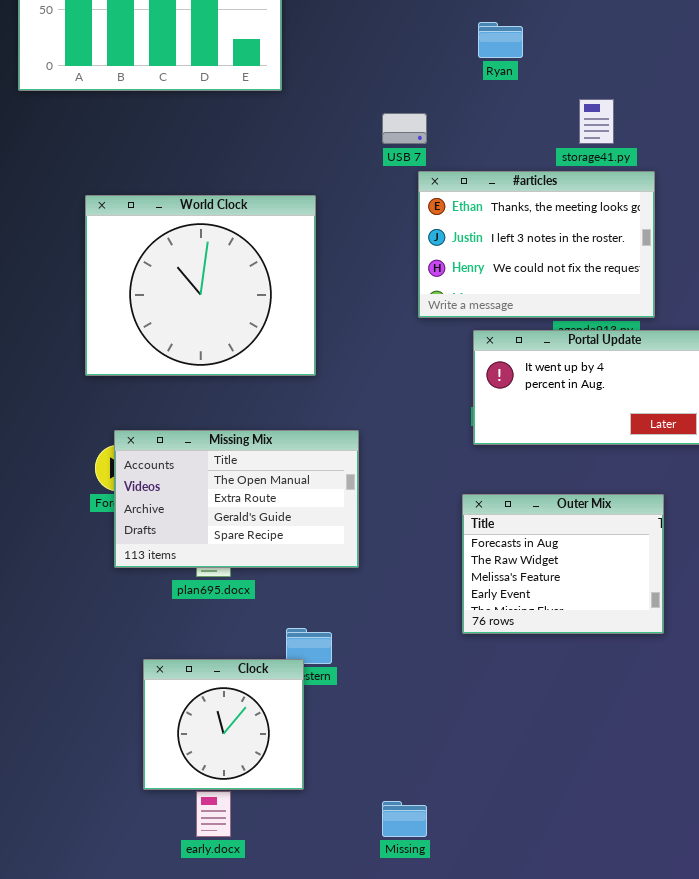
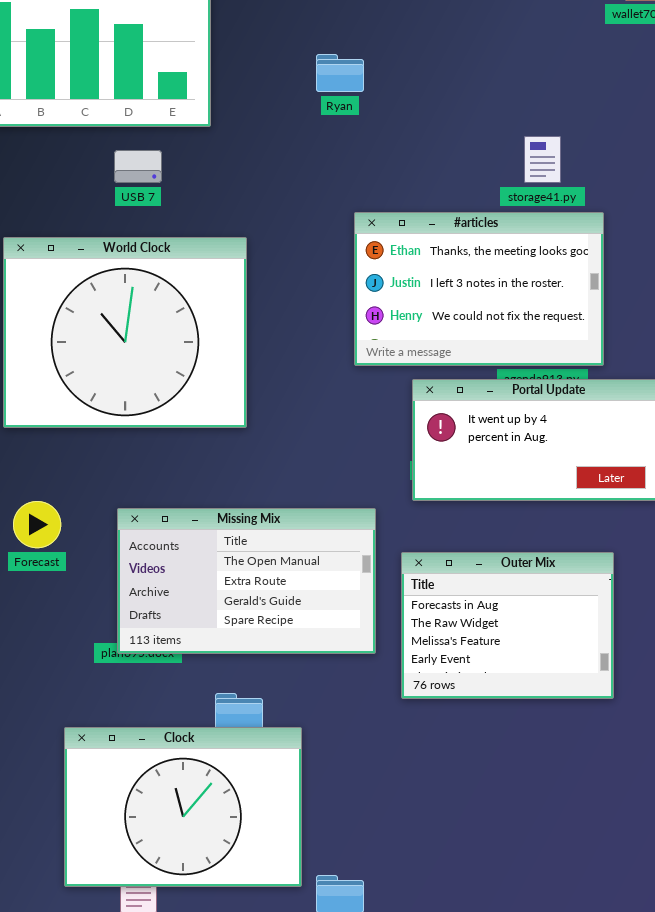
Ryan: [478,22,523,58] -> [316,54,364,92], moved
USB 7: [382,113,427,144] -> [114,150,162,183], moved
Missing Mix: [114,430,359,568] -> [117,508,376,654], moved
Clock: [143,659,304,790] -> [64,727,302,887], resized

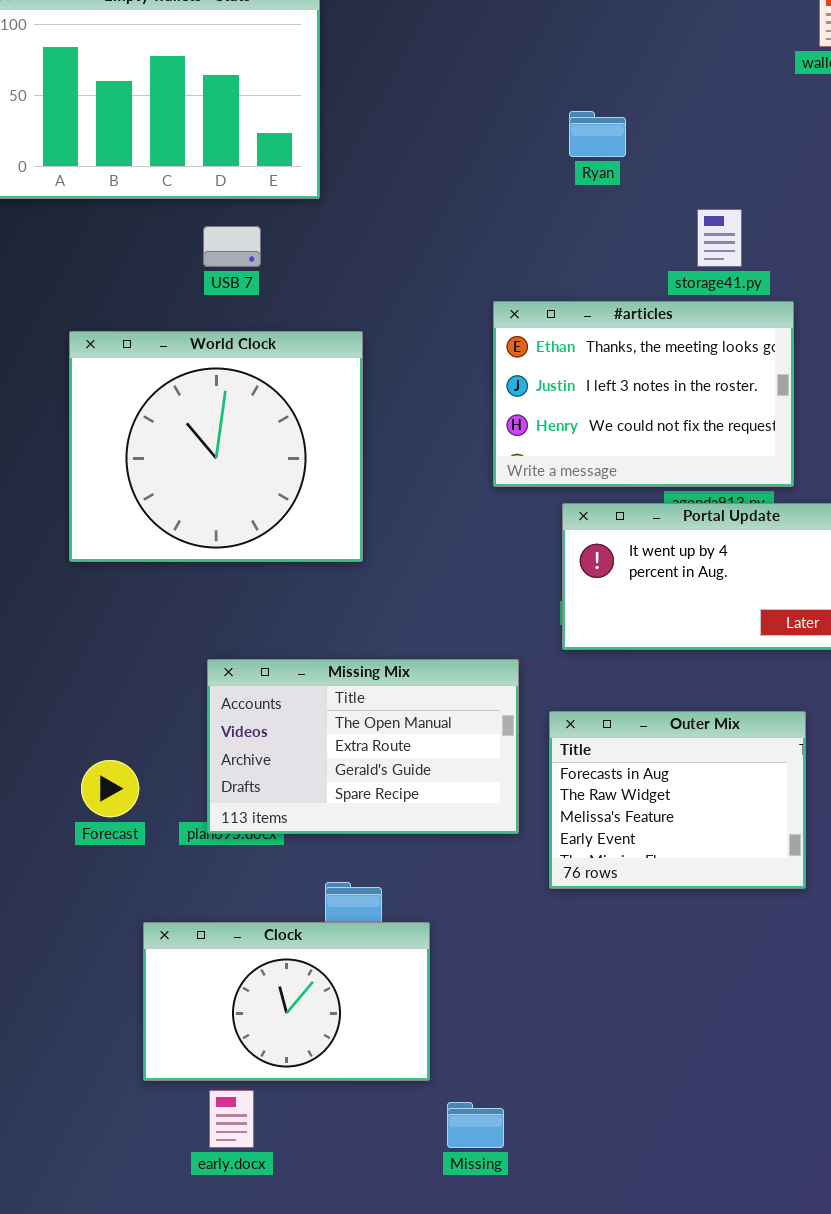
Ryan: [316,54,364,92] -> [569,111,626,157], moved
Forecast: [13,501,61,548] -> [81,760,139,817], moved
Clock: [64,727,302,887] -> [143,922,430,1081], resized

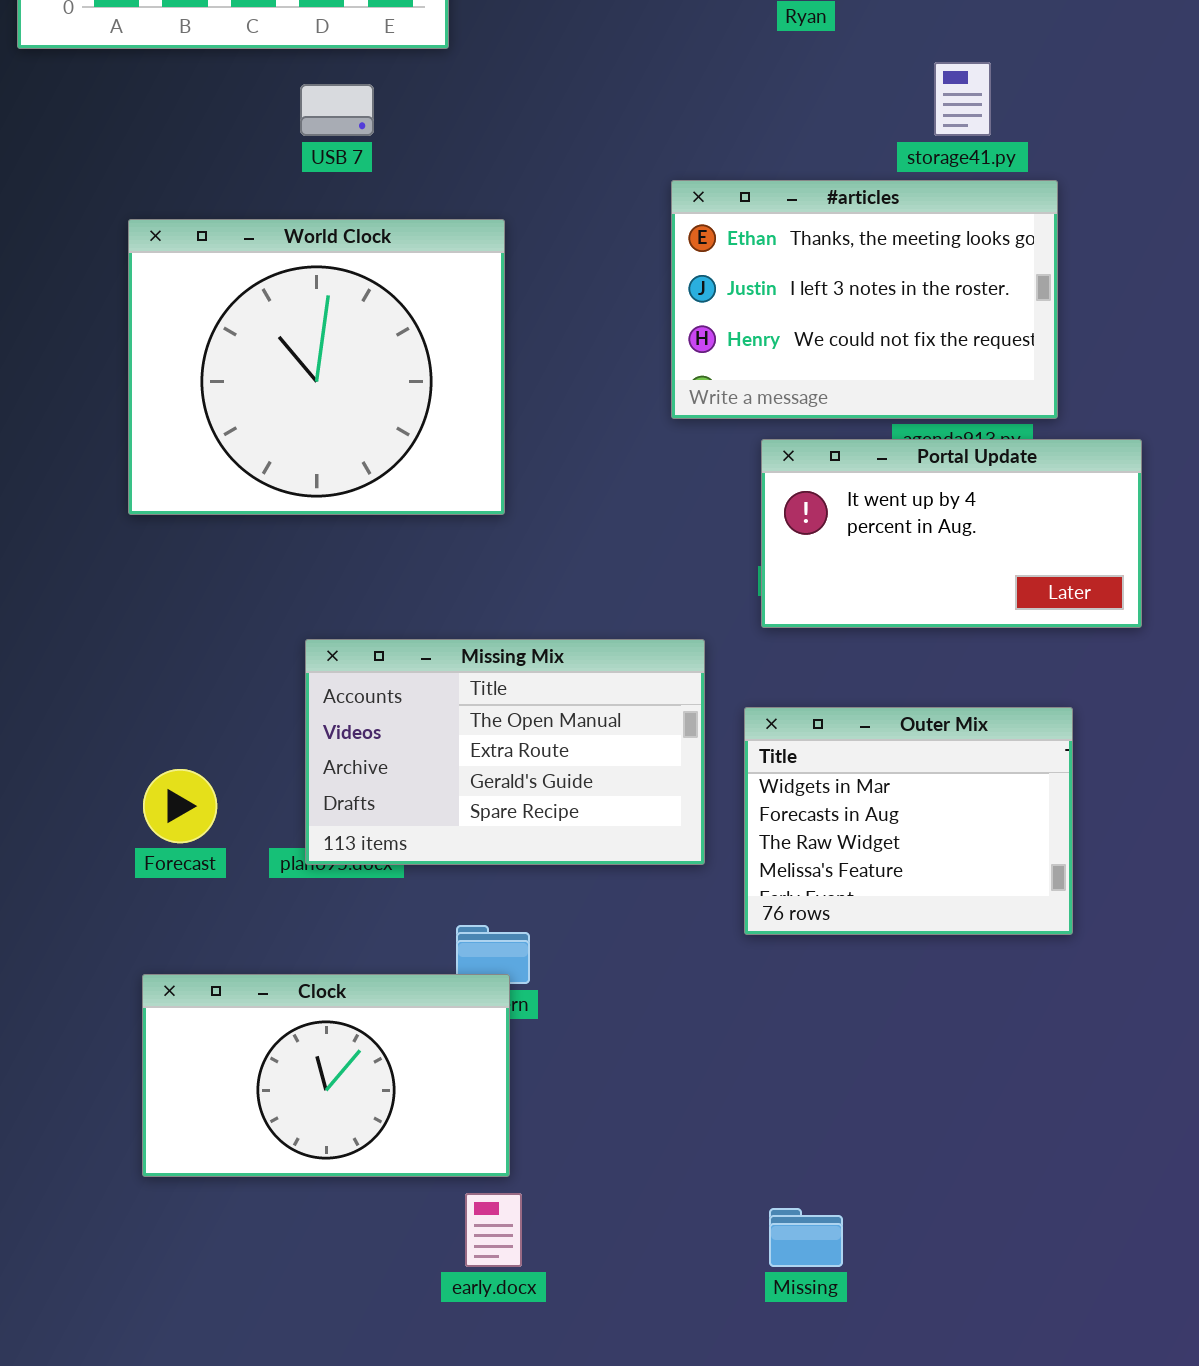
Outer Mix: [549,711,806,889] -> [744,707,1073,935], scrolled up 1 row
Clock: [143,922,430,1081] -> [142,974,510,1177], moved
early.docx: [209,1090,254,1148] -> [465,1193,522,1267], moved
Missing: [447,1102,504,1148] -> [769,1208,843,1267], moved

